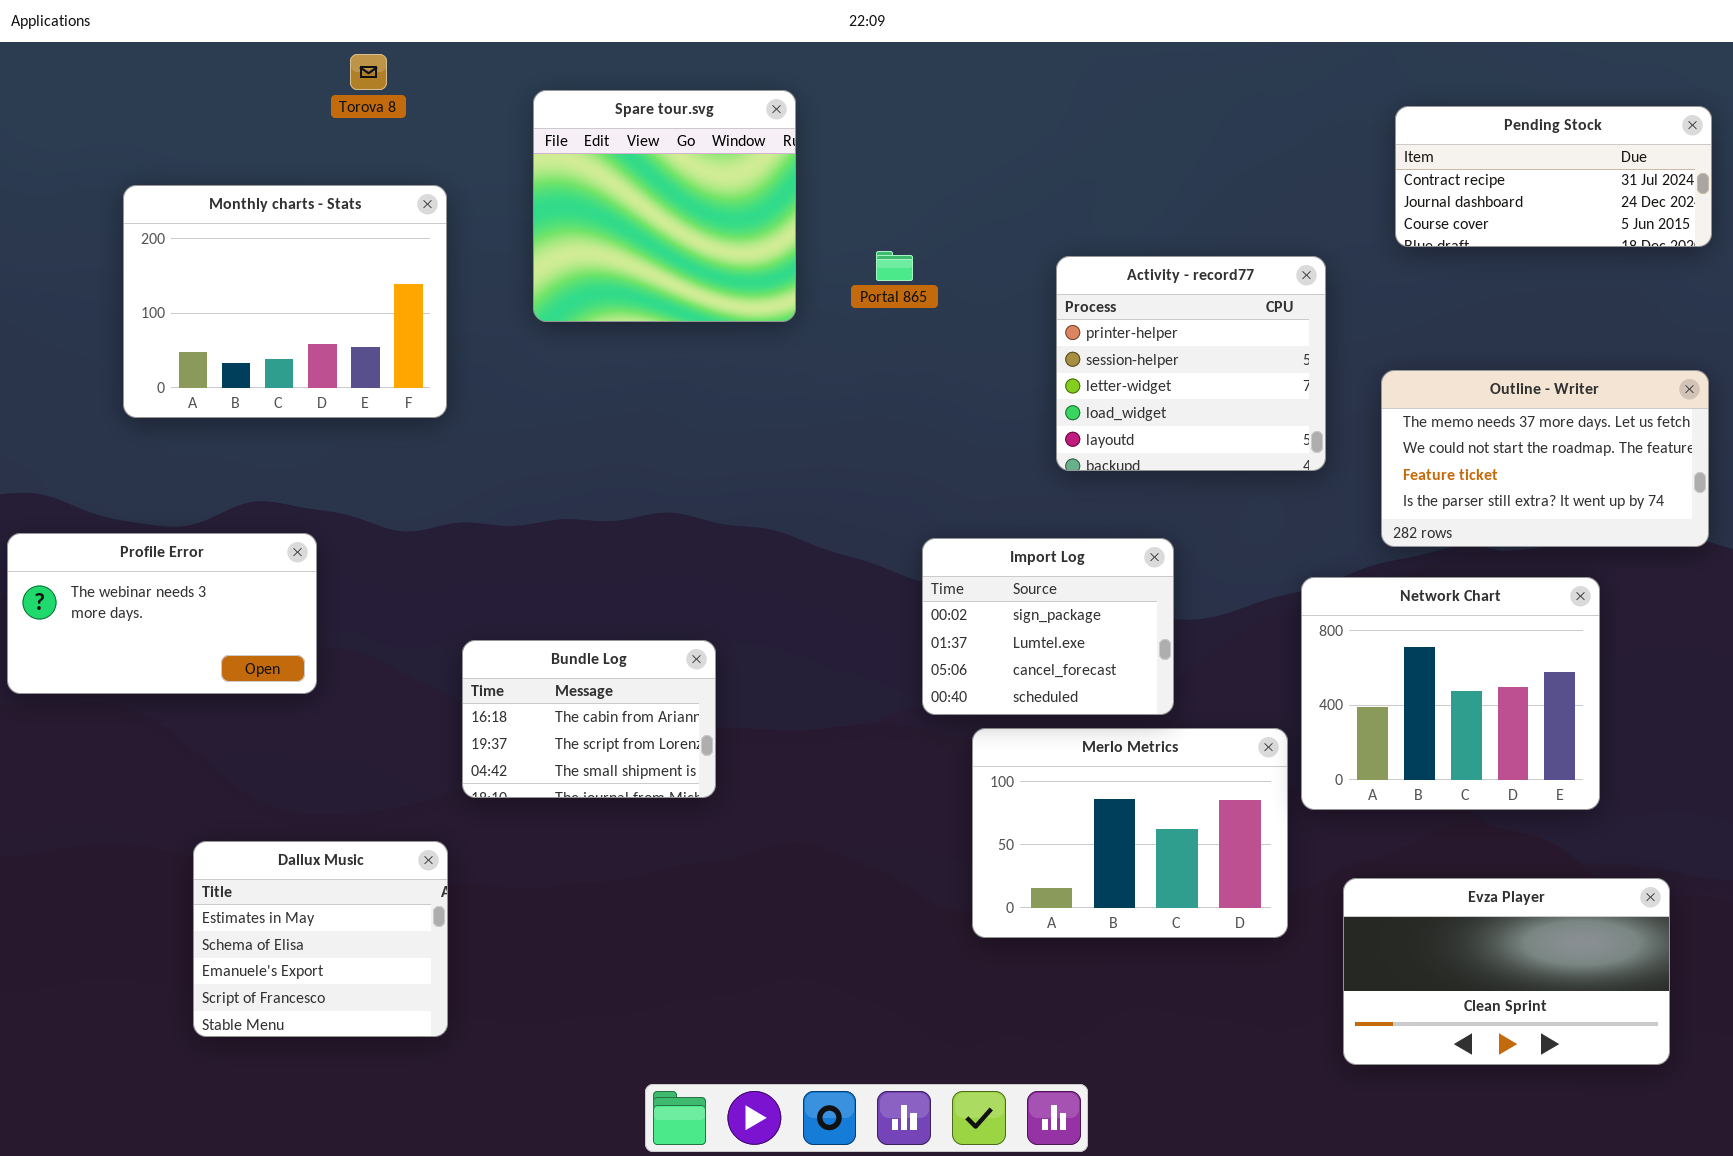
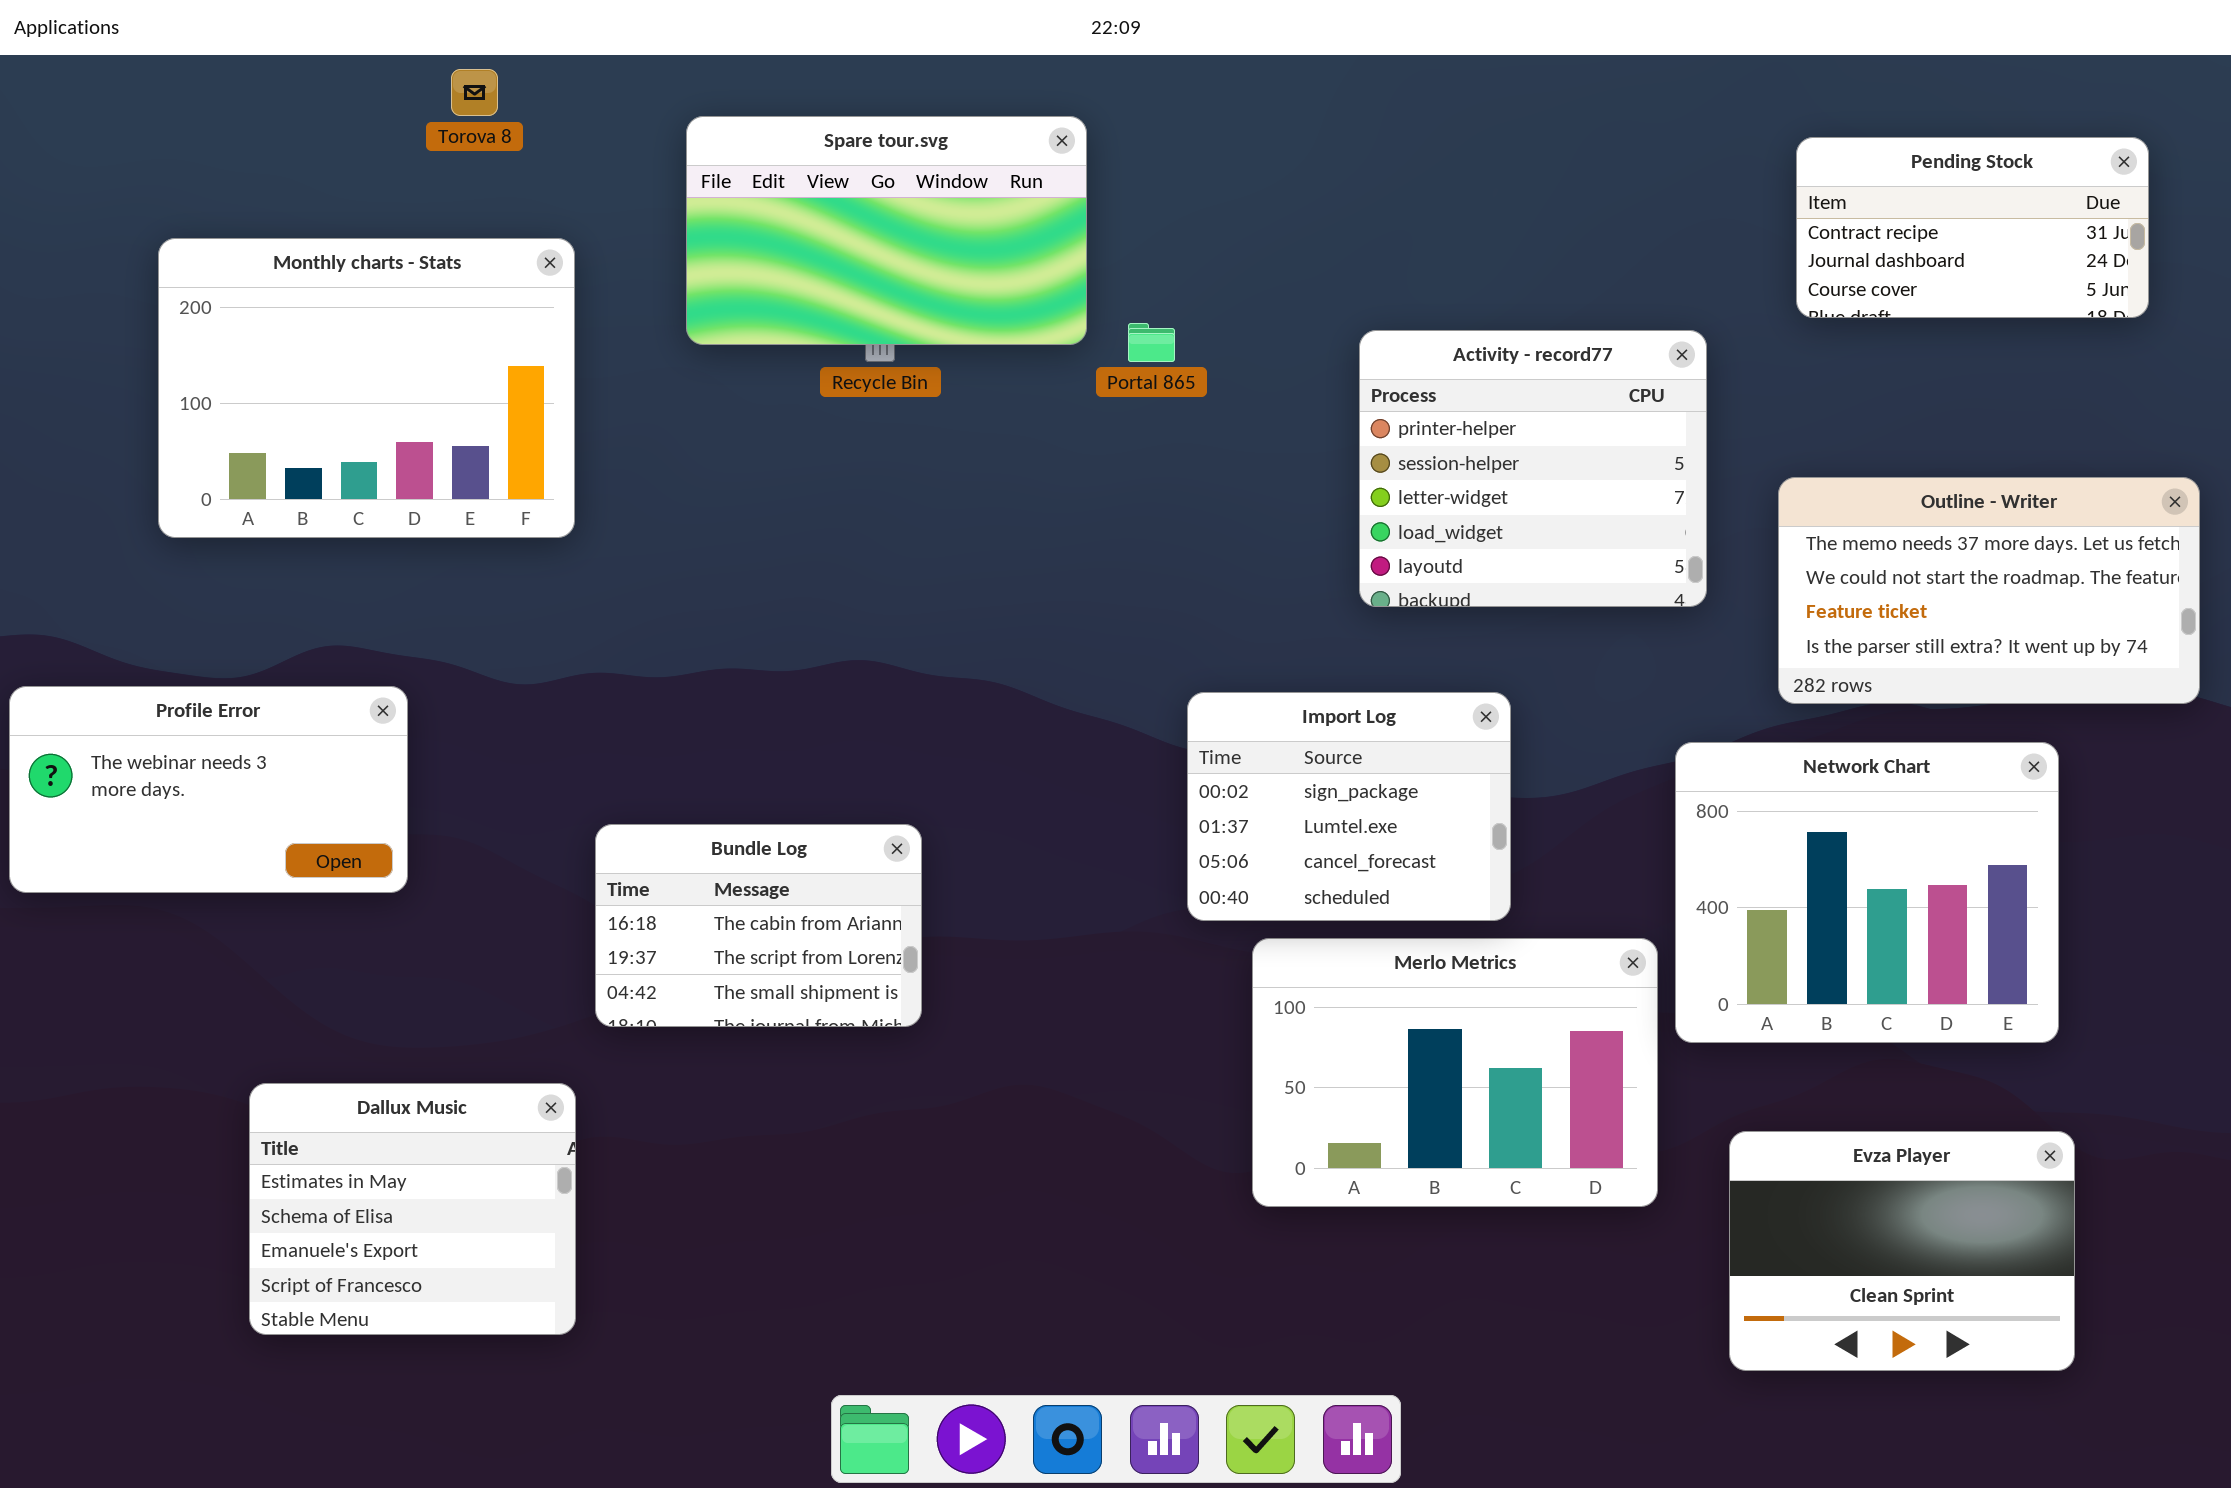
Spare tour.svg: [533,90,796,322] -> [686,116,1087,345], resized
Pending Stock: [1395,106,1712,247] -> [1796,137,2149,318], resized
Evza Player: [1343,878,1670,1065] -> [1729,1131,2075,1371], resized

